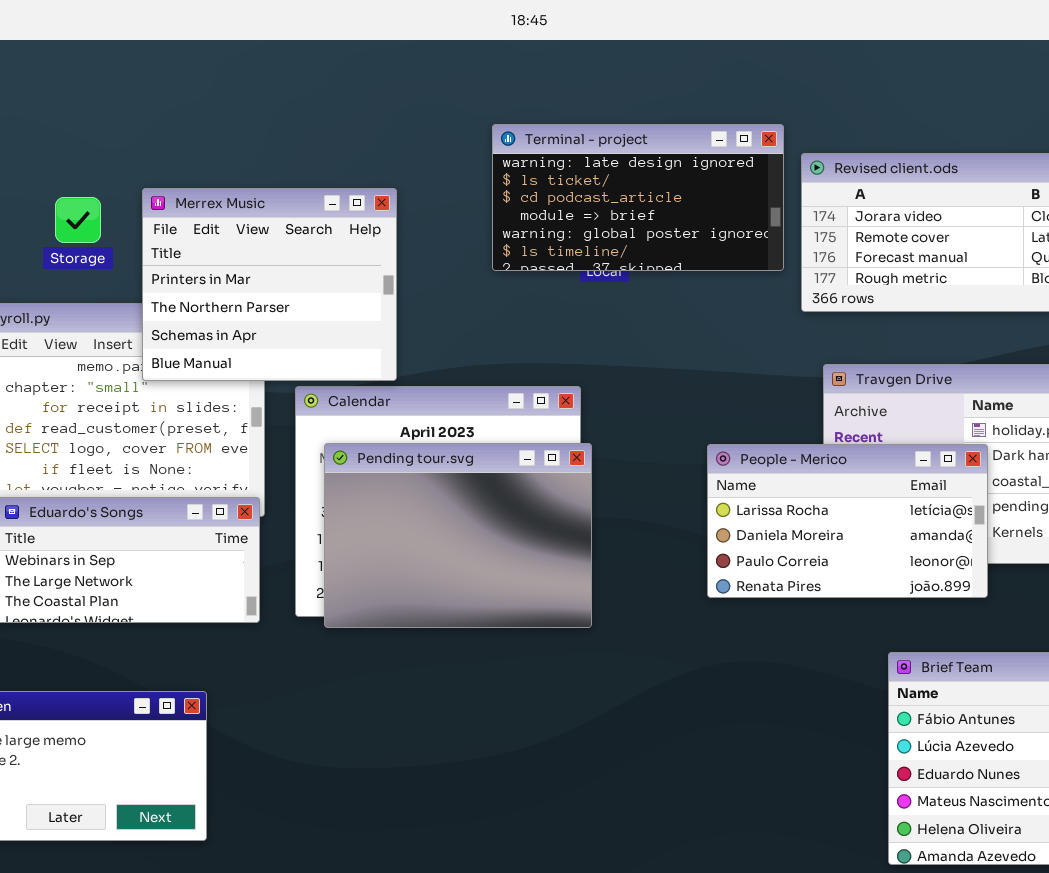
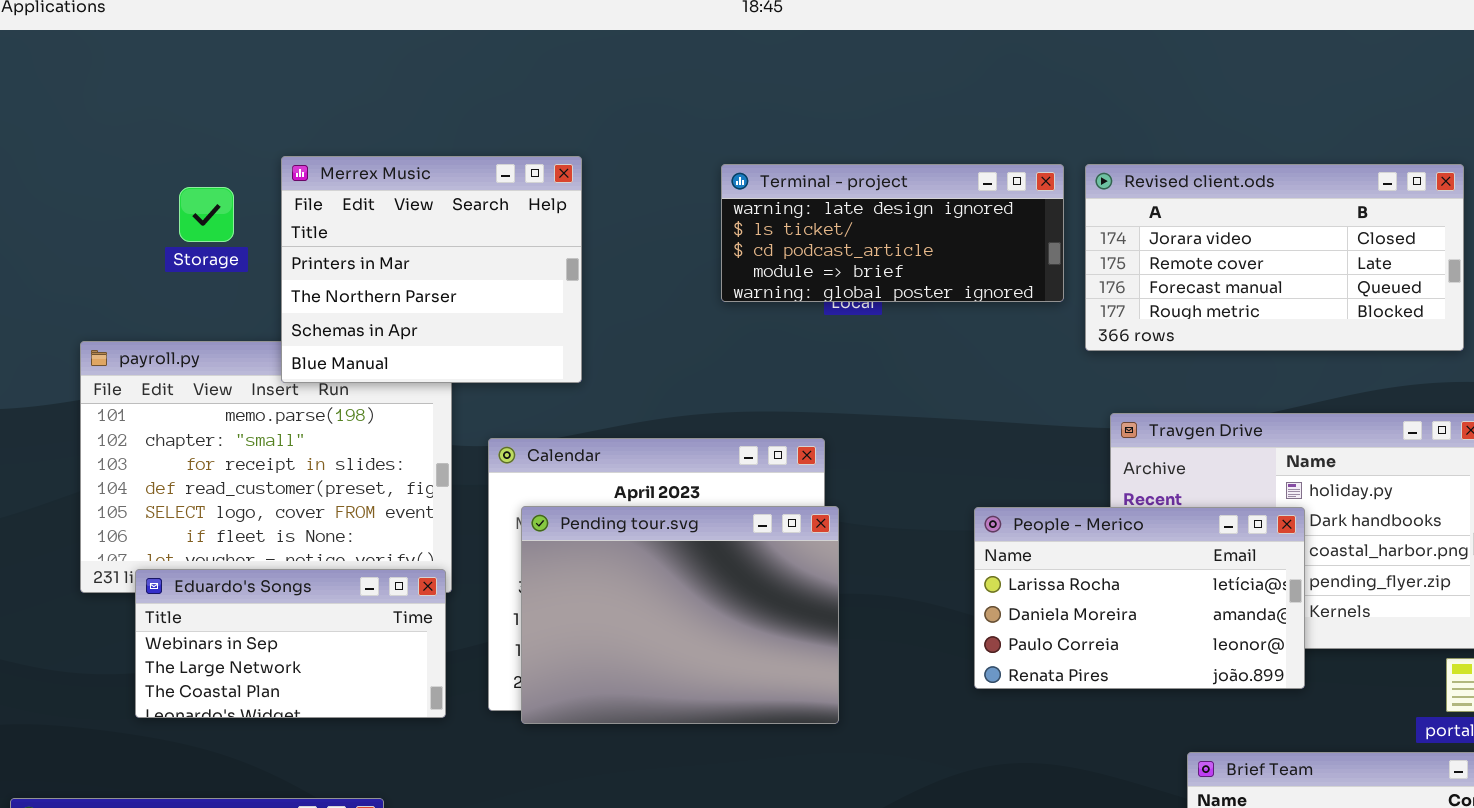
Terminal - project: [492,124,784,271] -> [721,164,1064,302], resized
Merrex Music: [142,188,397,381] -> [281,156,582,383], moved
Storage: [55,197,101,243] -> [179,187,234,242], moved

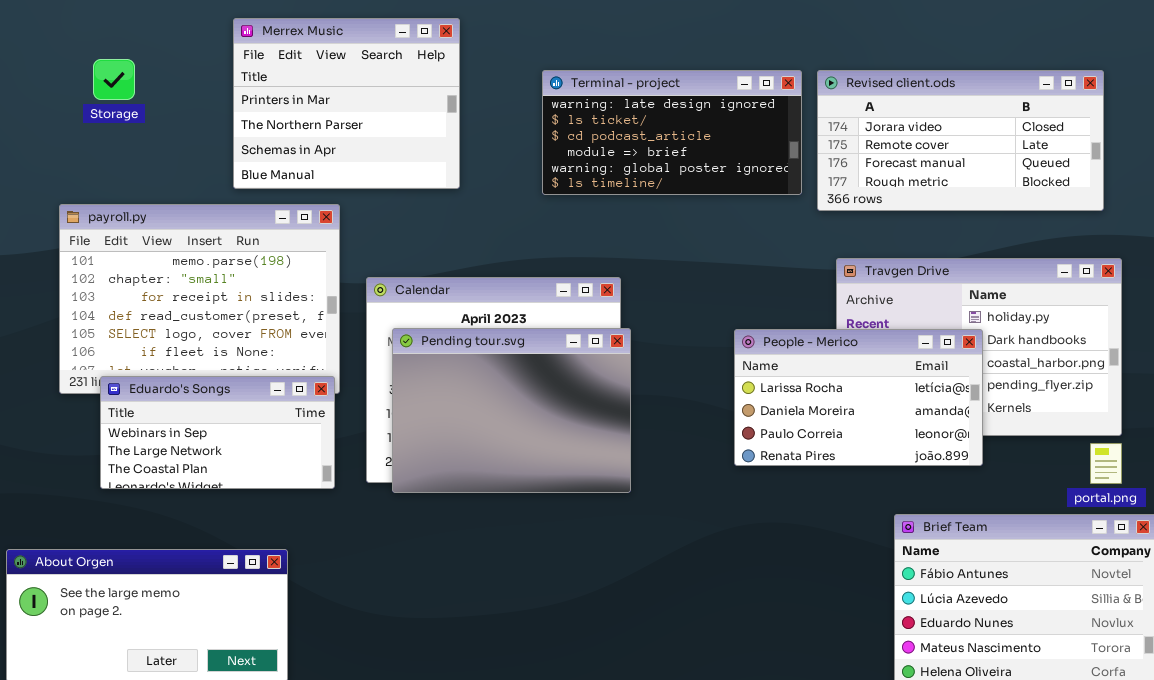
Merrex Music: [281,156,582,383] -> [233,18,460,189], moved
Terminal - project: [721,164,1064,302] -> [542,70,802,195], resized
Storage: [179,187,234,242] -> [93,59,135,100], moved

